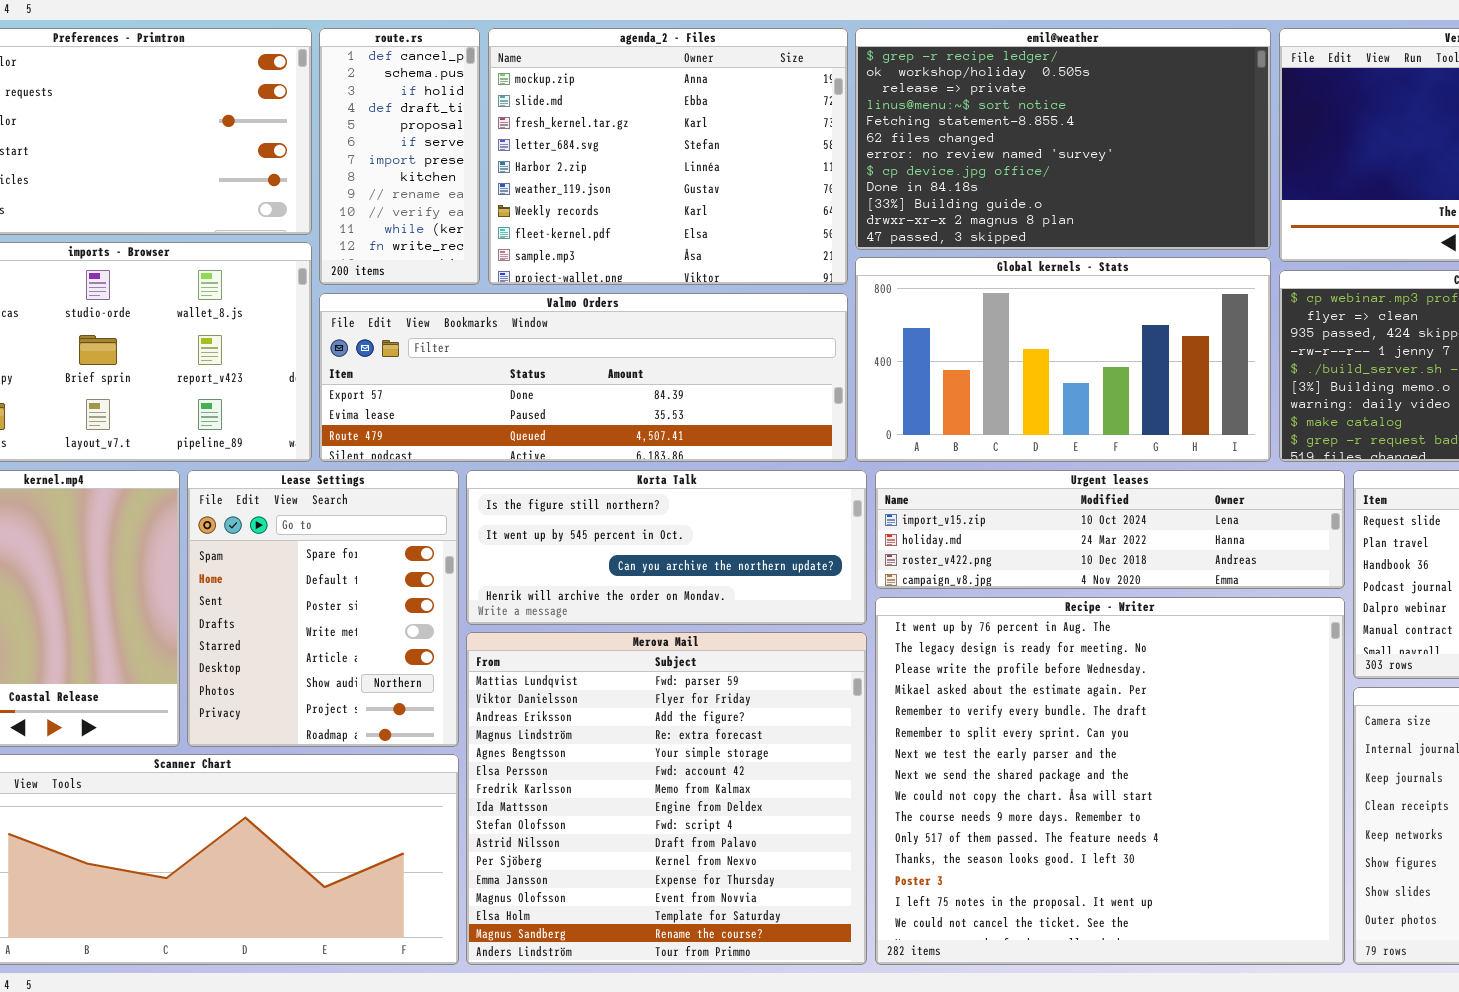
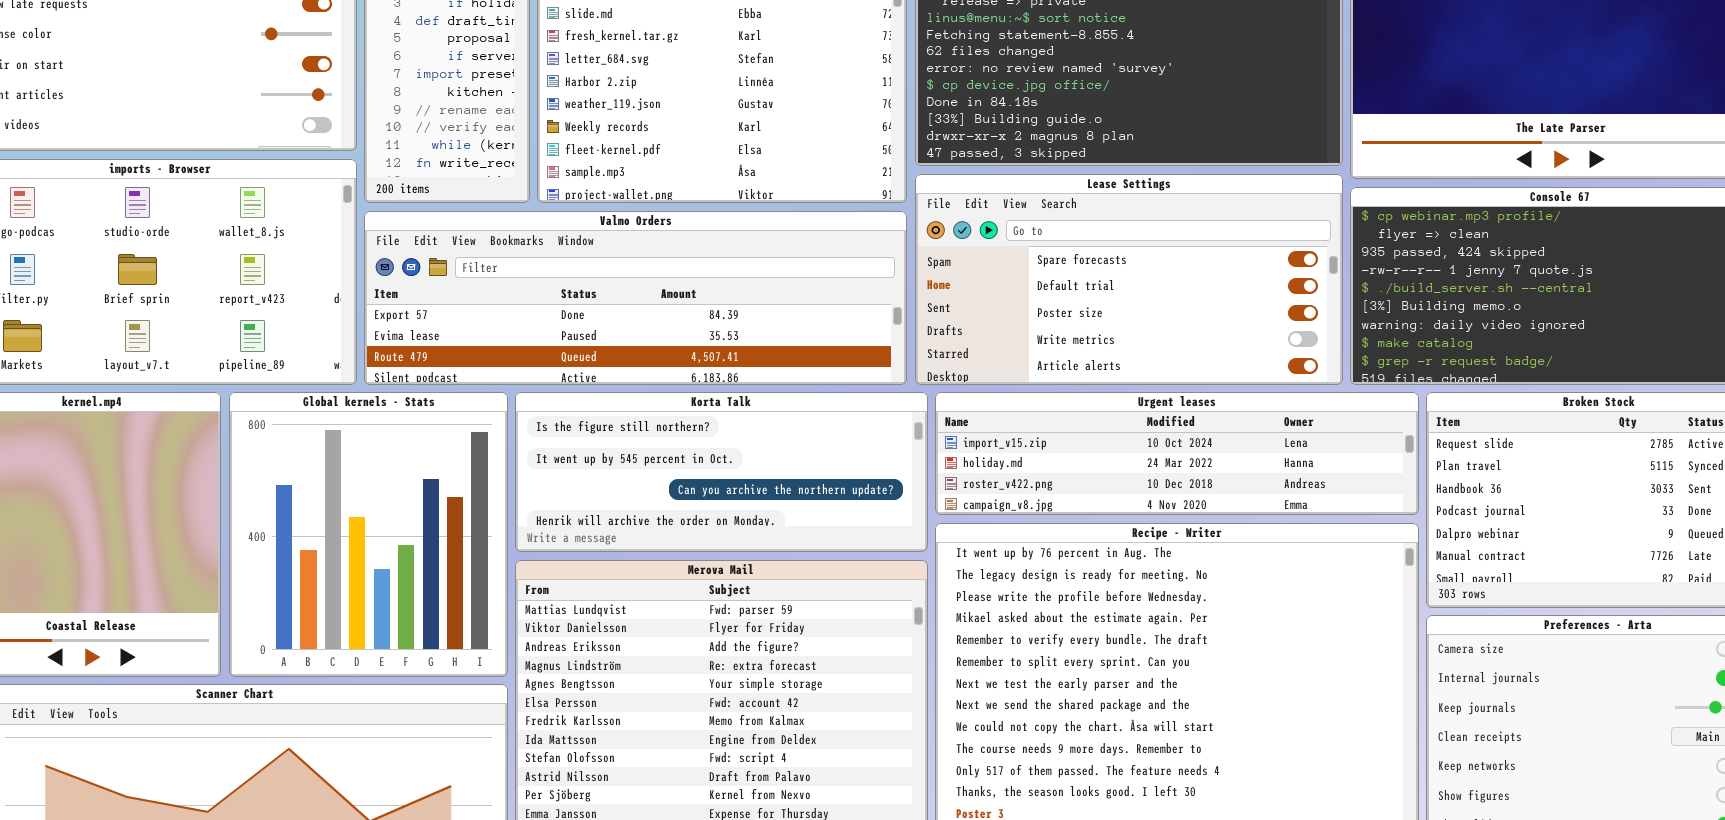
Global kernels - Stats: [855,257,1271,462] -> [229,392,508,677], moved, resized
Lease Settings: [187,470,459,747] -> [915,174,1343,385], moved, resized

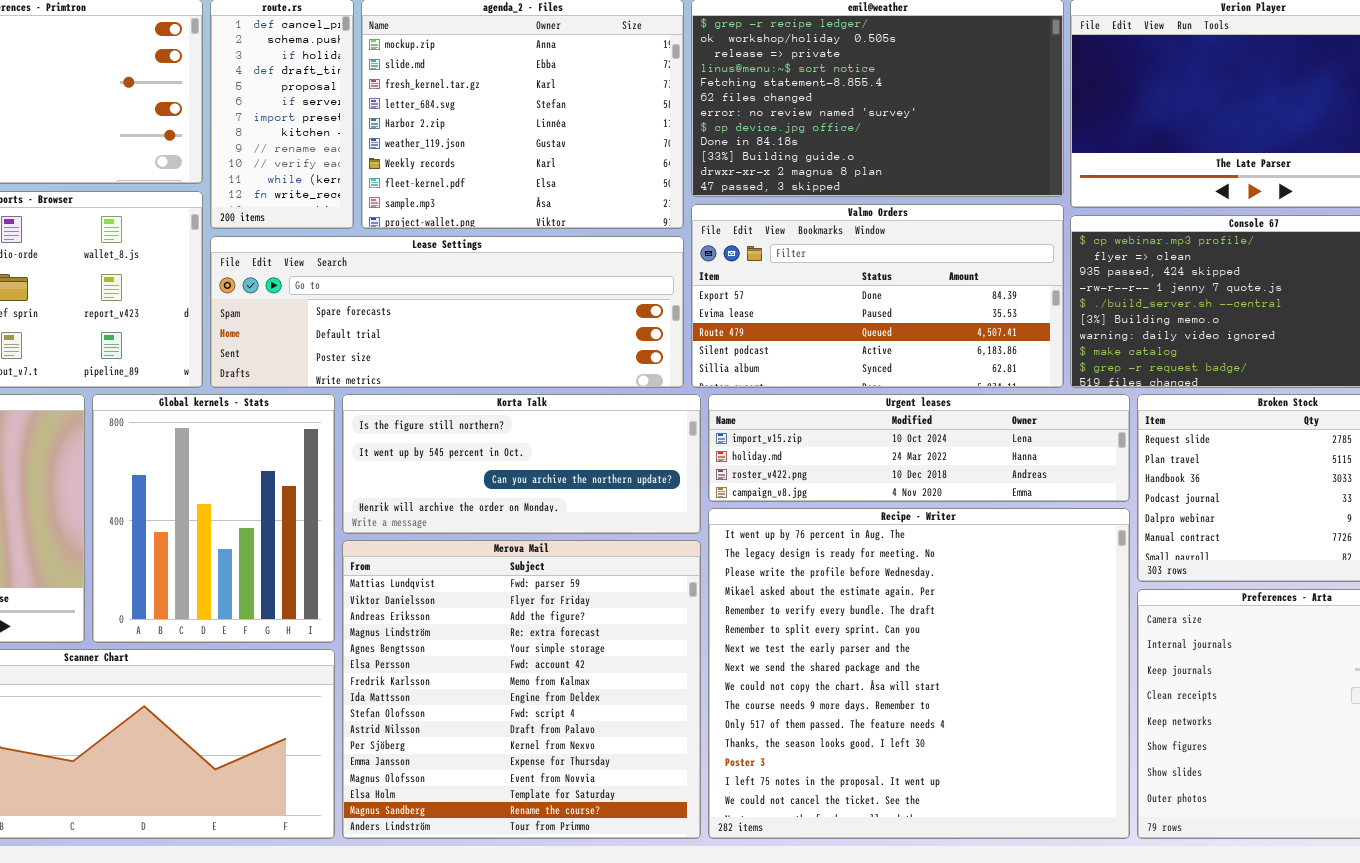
Lease Settings: [915,174,1343,385] -> [210,236,684,388], moved, resized
Valmo Orders: [364,211,907,385] -> [691,204,1064,388], moved, resized

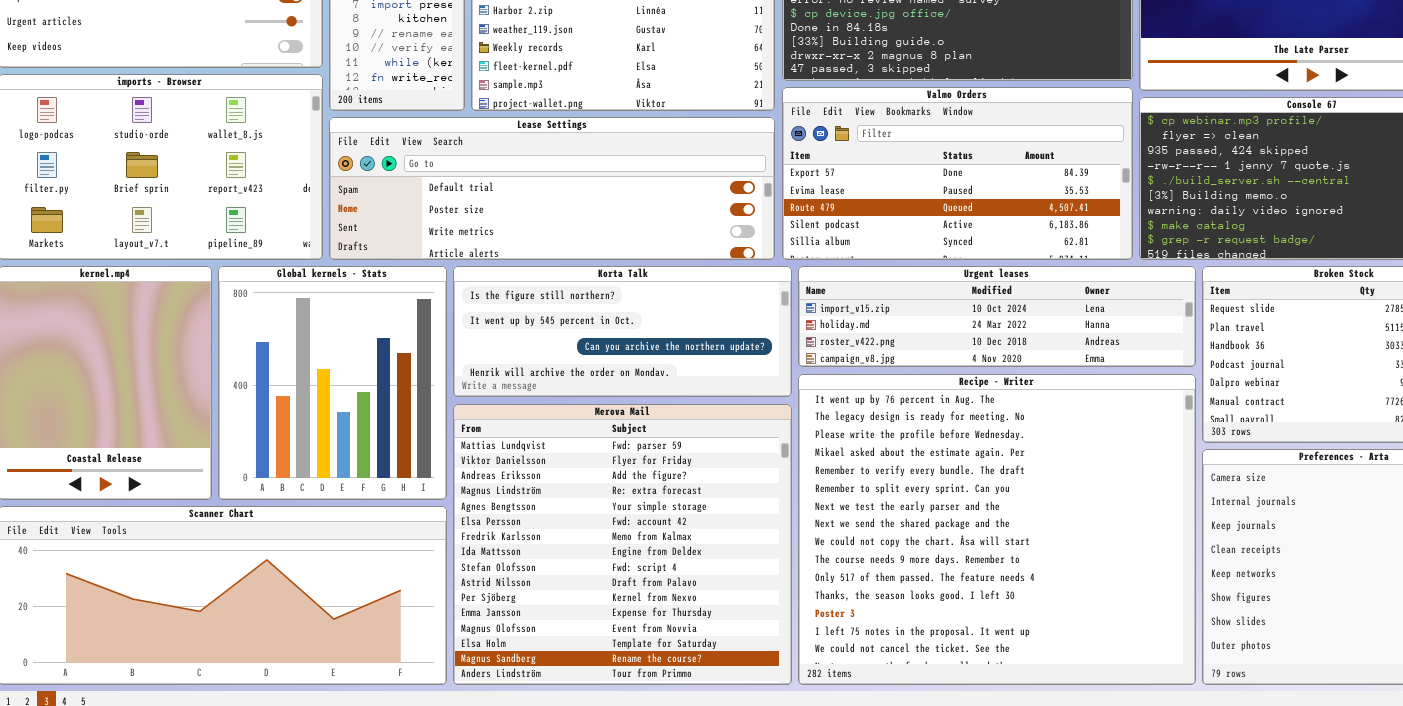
Lease Settings: [210,236,684,388] -> [329,117,775,260], scrolled down 1 row

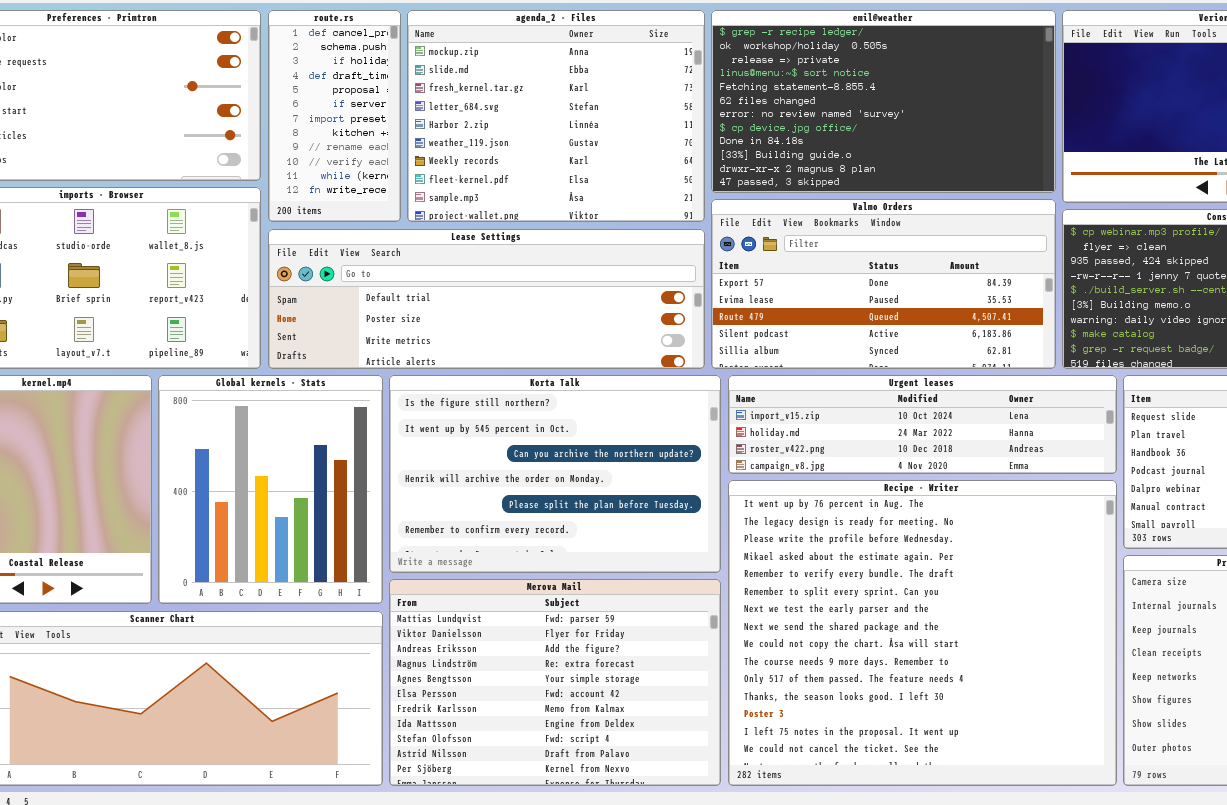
Korta Talk: [453,266,792,397] -> [389,375,721,573], resized
Merova Mail: [453,404,792,685] -> [389,579,721,786], resized

